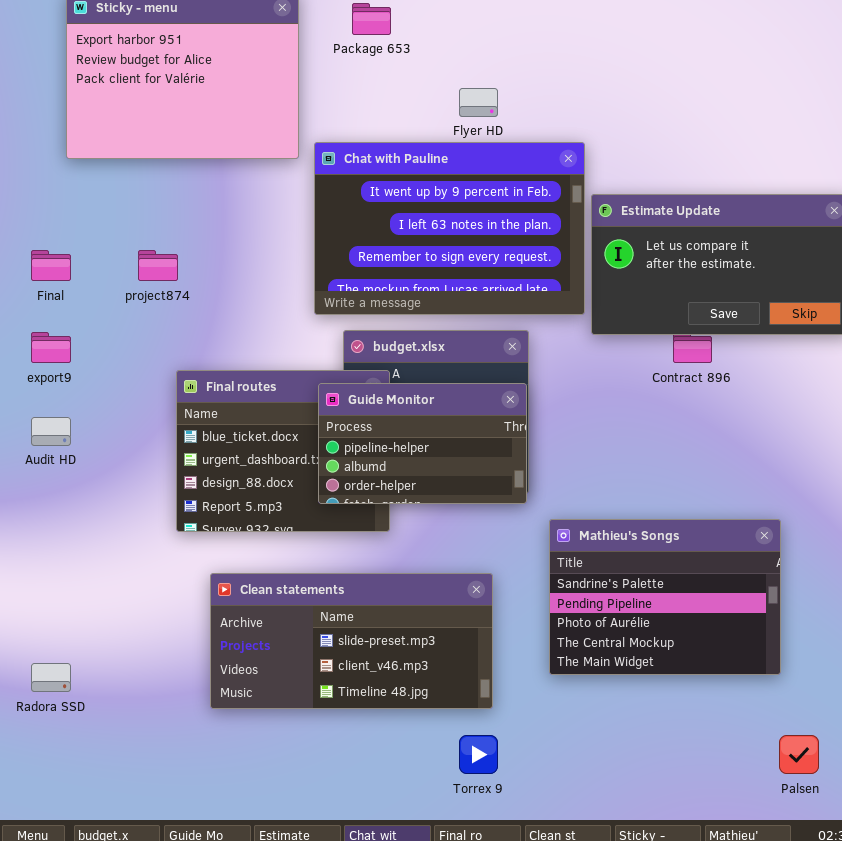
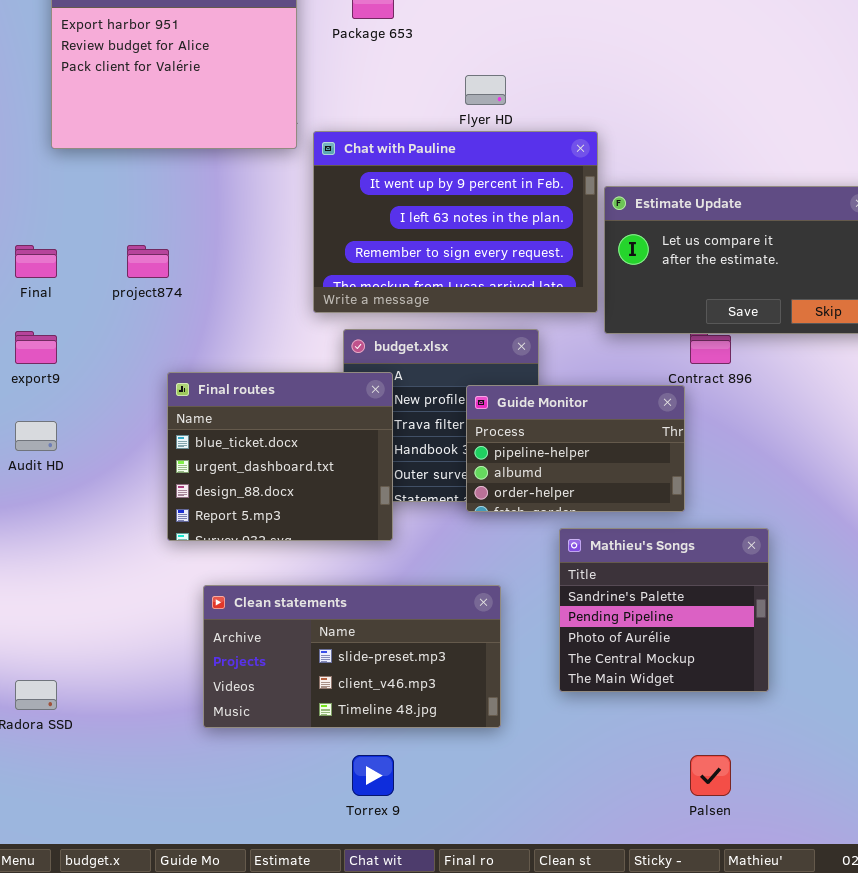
Guide Monitor: [318,383,527,504] -> [466,385,685,512], moved
Mathieu's Songs: [549,519,781,675] -> [559,528,769,692], resized
Torrex 9: [459,735,498,774] -> [352,755,394,796], moved
Palsen: [779,735,819,774] -> [690,755,731,796], moved

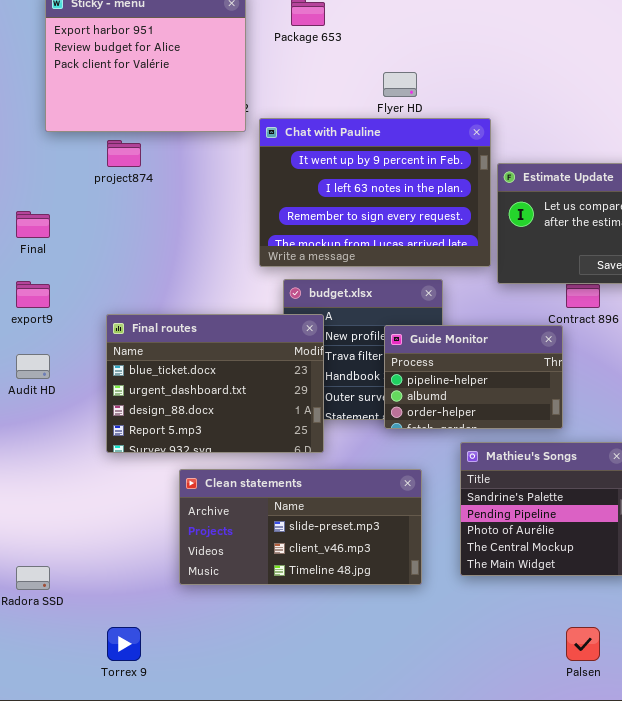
project874: [127,245,169,278] -> [107,140,141,167], moved
Final routes: [167,372,393,541] -> [106,314,324,453], resized
Clean statements: [203,585,501,728] -> [179,469,422,585], moved
Torrex 9: [352,755,394,796] -> [107,627,141,661], moved

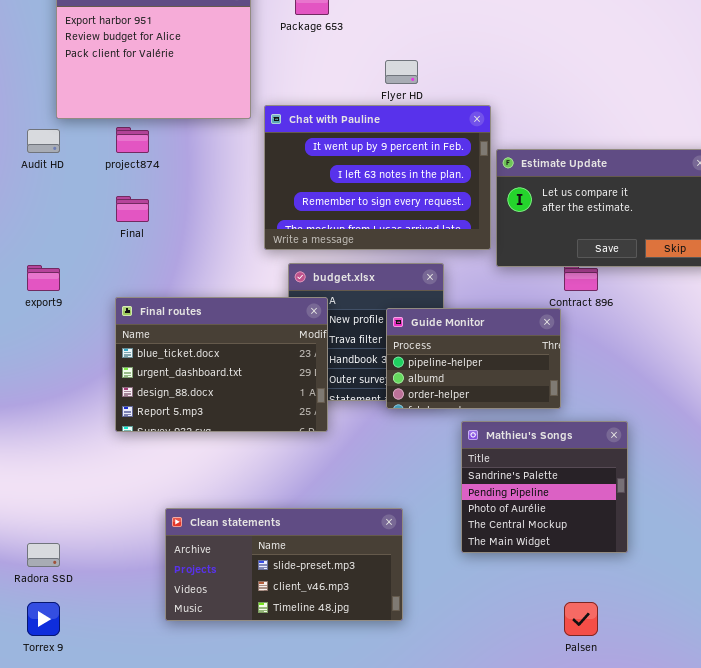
Final: [16,211,50,238] -> [116,196,149,222], moved
Audit HD: [16,354,50,379] -> [27,129,60,153], moved
Clean statements: [179,469,422,585] -> [165,508,403,621], moved
Torrex 9: [107,627,141,661] -> [27,602,60,636], moved

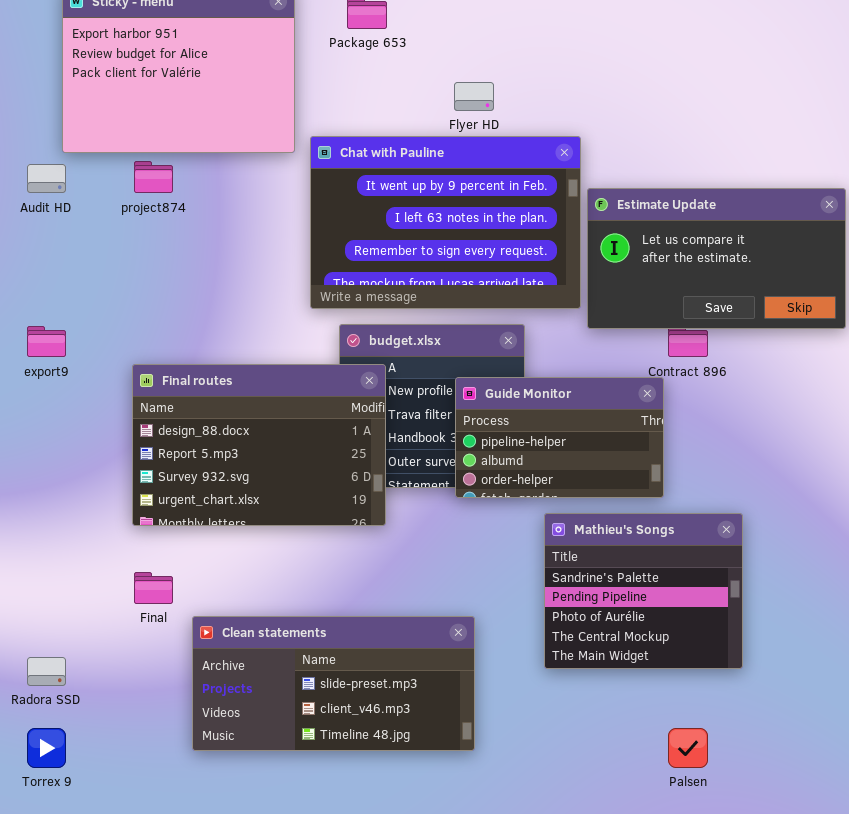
Final: [116,196,149,222] -> [134,572,173,604], moved
Final routes: [115,297,328,432] -> [132,364,386,526], scrolled down 2 rows

